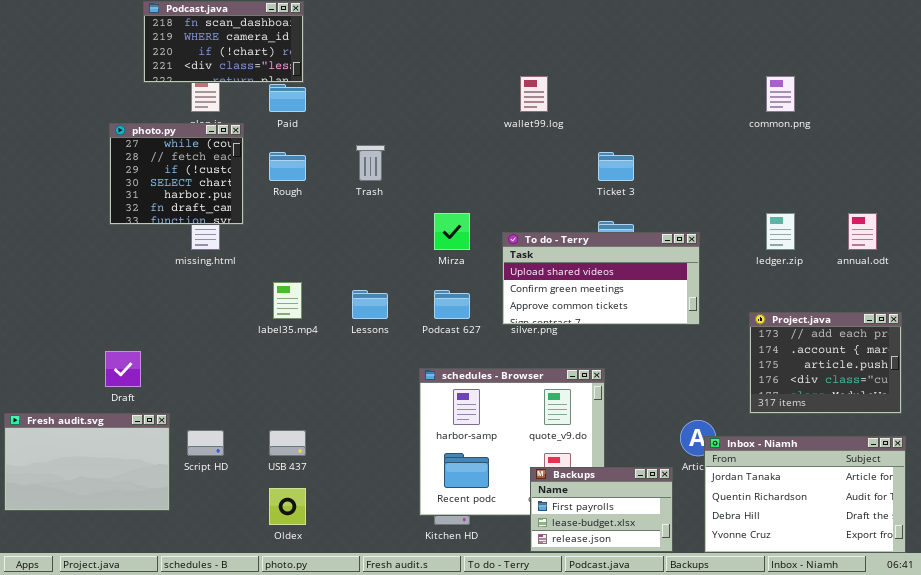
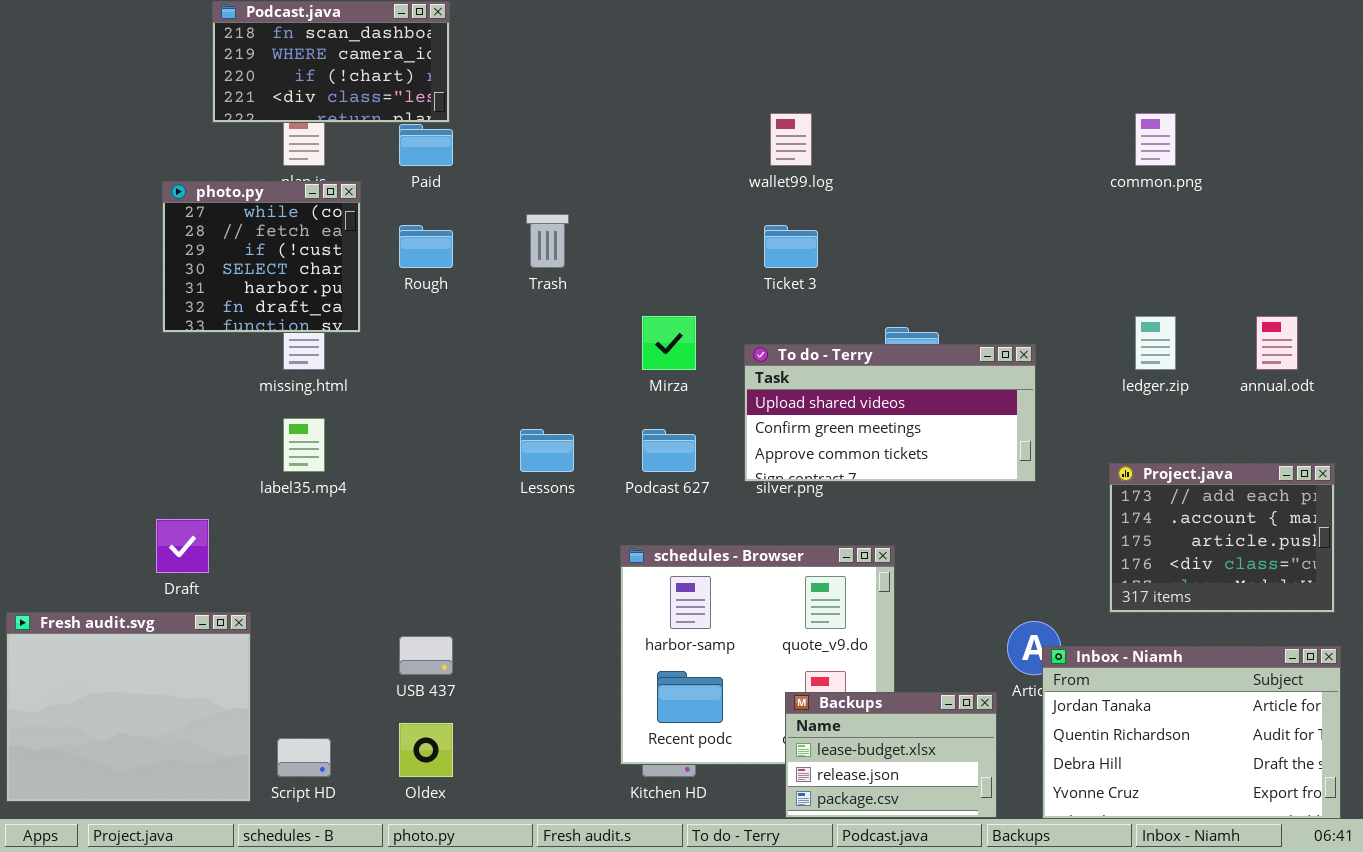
Ticket 3: [598,152,634,181] -> [764,225,818,268], moved
label35.mp4: [273,282,302,319] -> [283,418,325,472], moved
Fresh audit.svg: [4,413,170,511] -> [6,612,251,802], resized
Script HD: [187,430,224,456] -> [277,738,331,777], moved
Backups: [530,467,673,552] -> [785,692,997,818], scrolled down 1 row

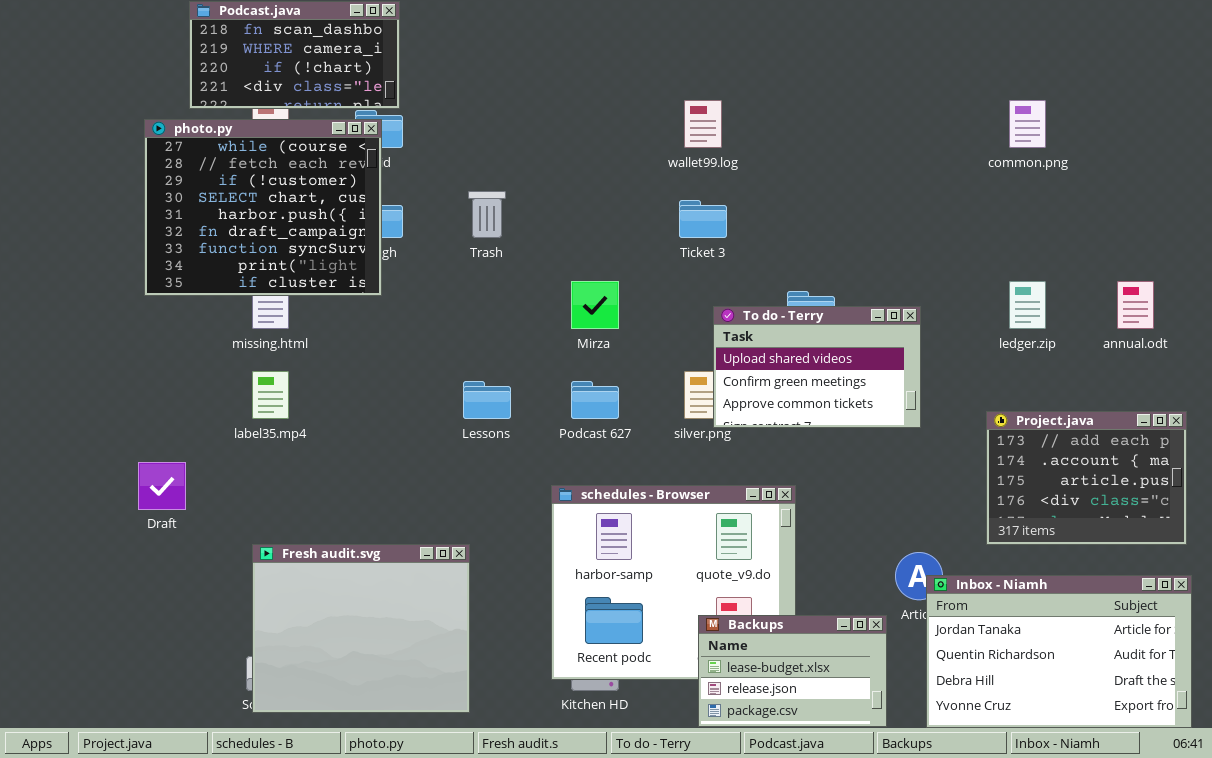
photo.py: [162,181,361,333] -> [144,119,382,296], resized
To do - Terry: [744,344,1036,482] -> [713,306,921,428], resized
Fresh audit.svg: [6,612,251,802] -> [252,544,470,713], moved

